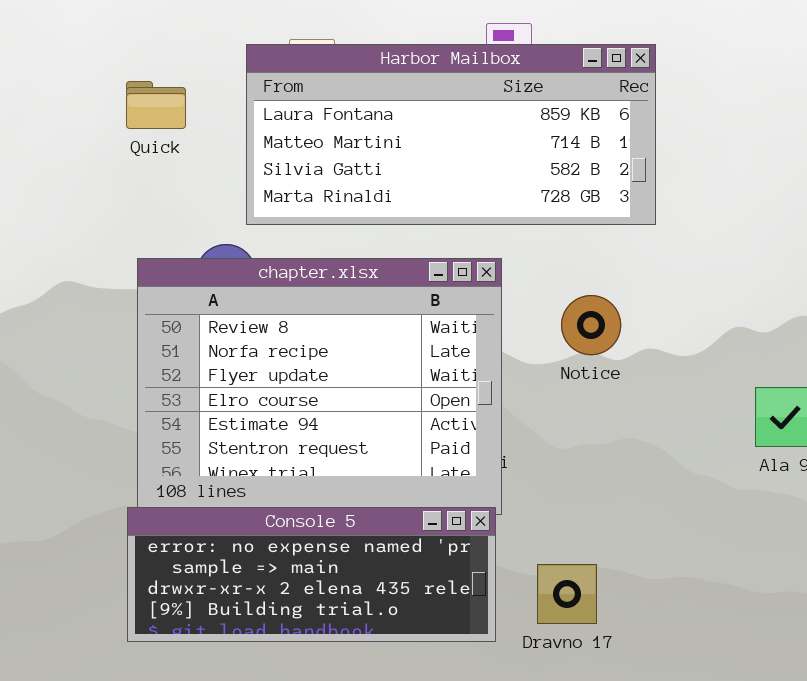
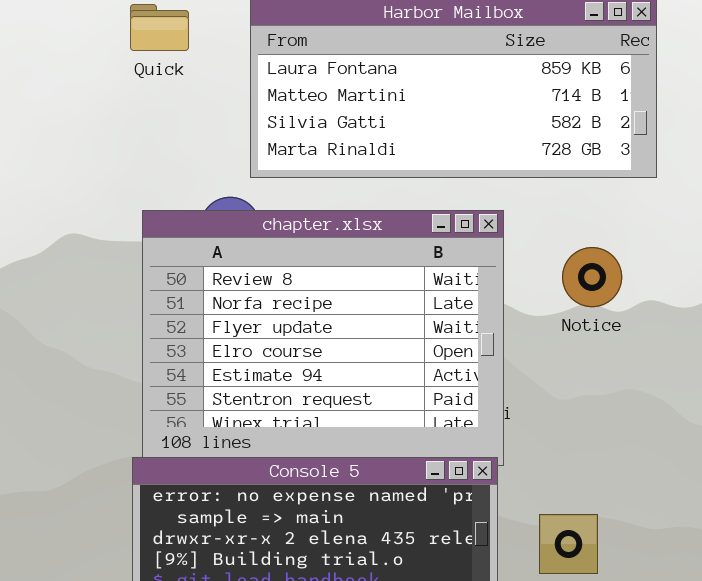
Quick: [126,81,186,129] -> [130,4,189,51], moved

